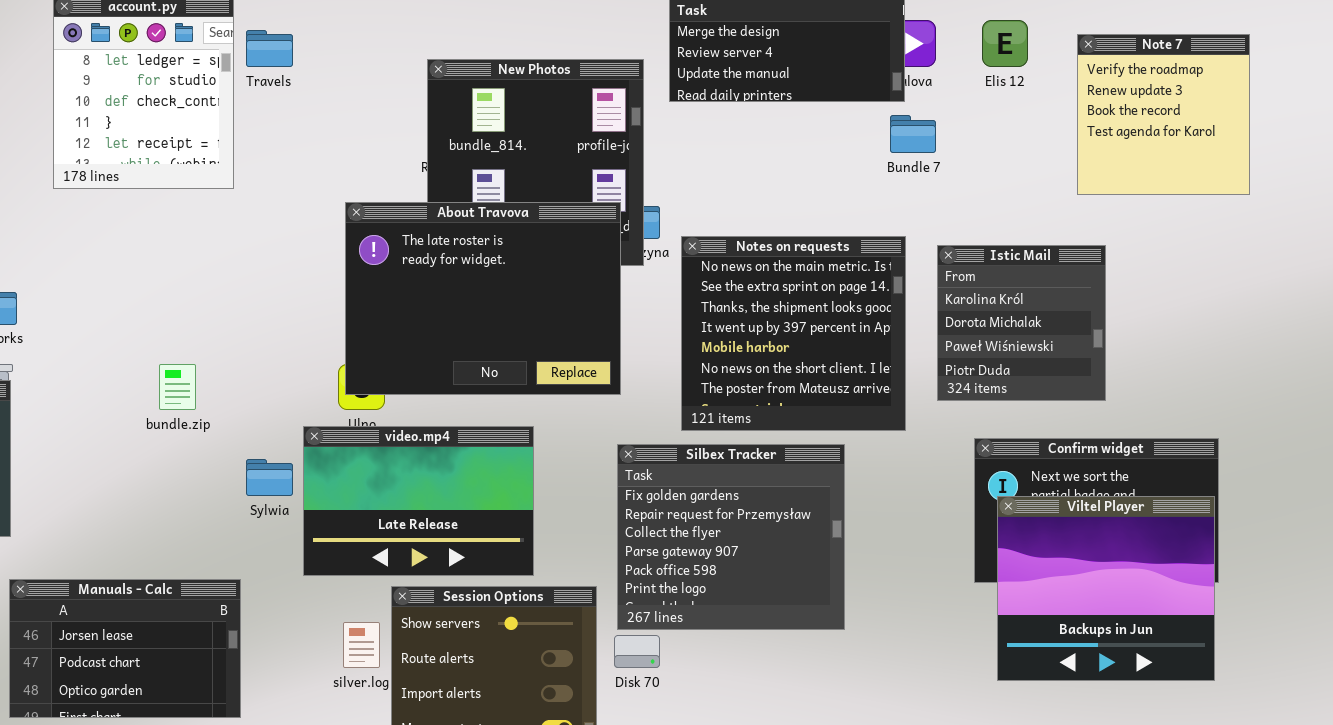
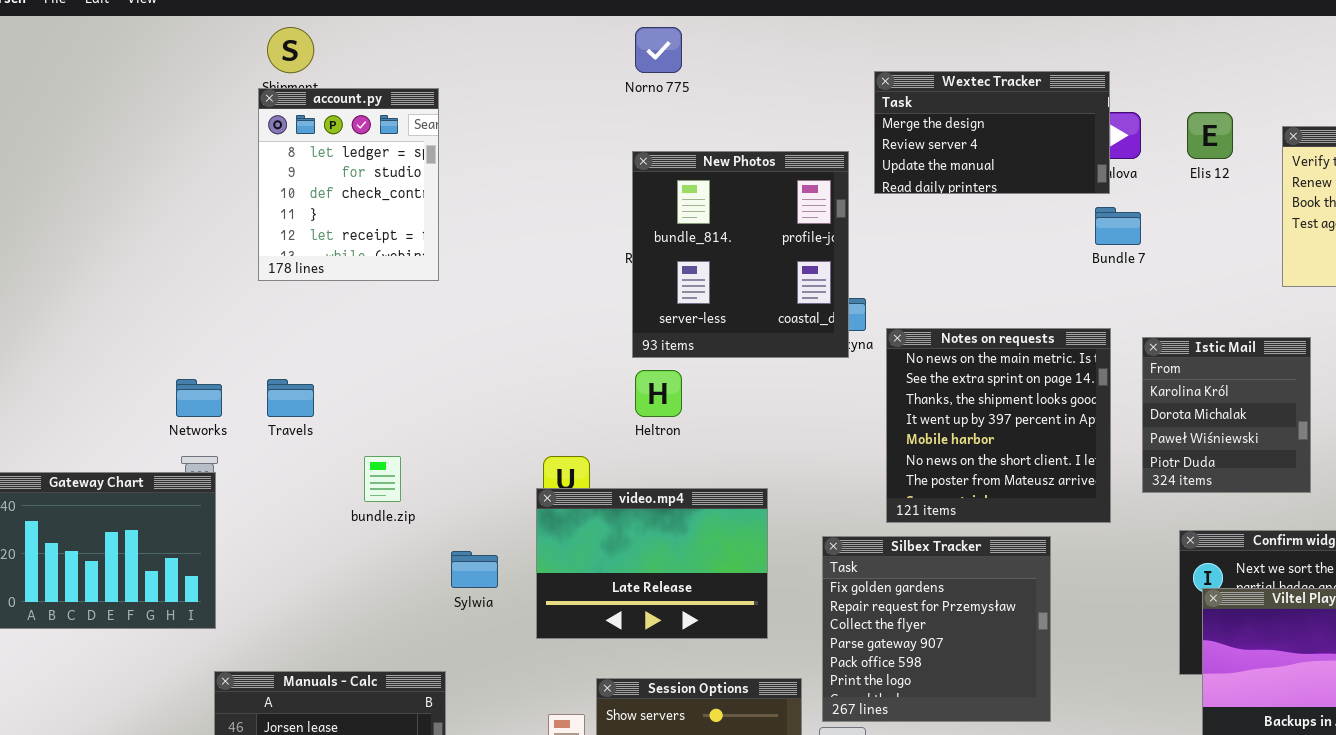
Travels: [246,30,293,67] -> [267,379,314,417], moved
About Travova: [345,202,621,395] -> none, closed
video.mp4: [303,426,534,576] -> [536,488,768,639], moved

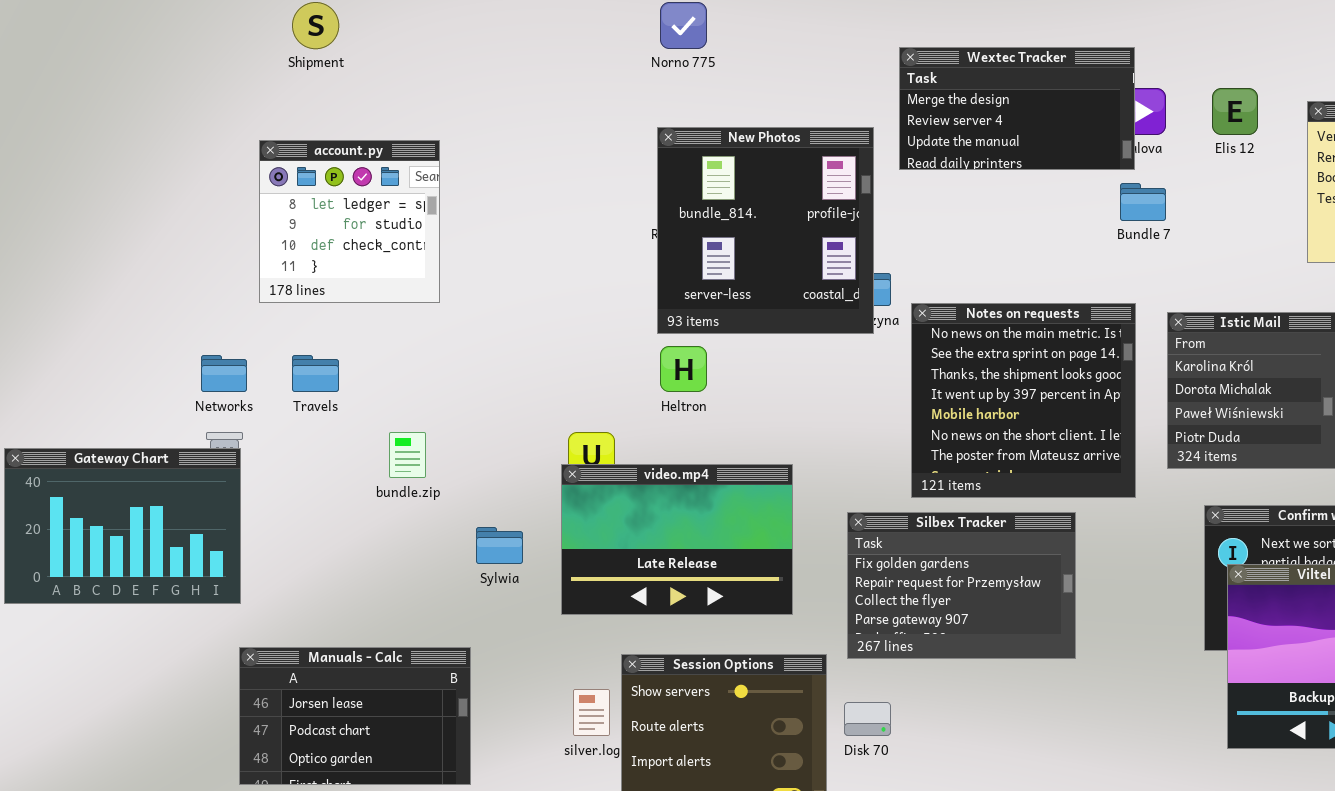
account.py: [258,88,439,281] -> [259,140,440,303], moved, resized
Silbex Tracker: [822,536,1051,722] -> [847,512,1076,659], resized

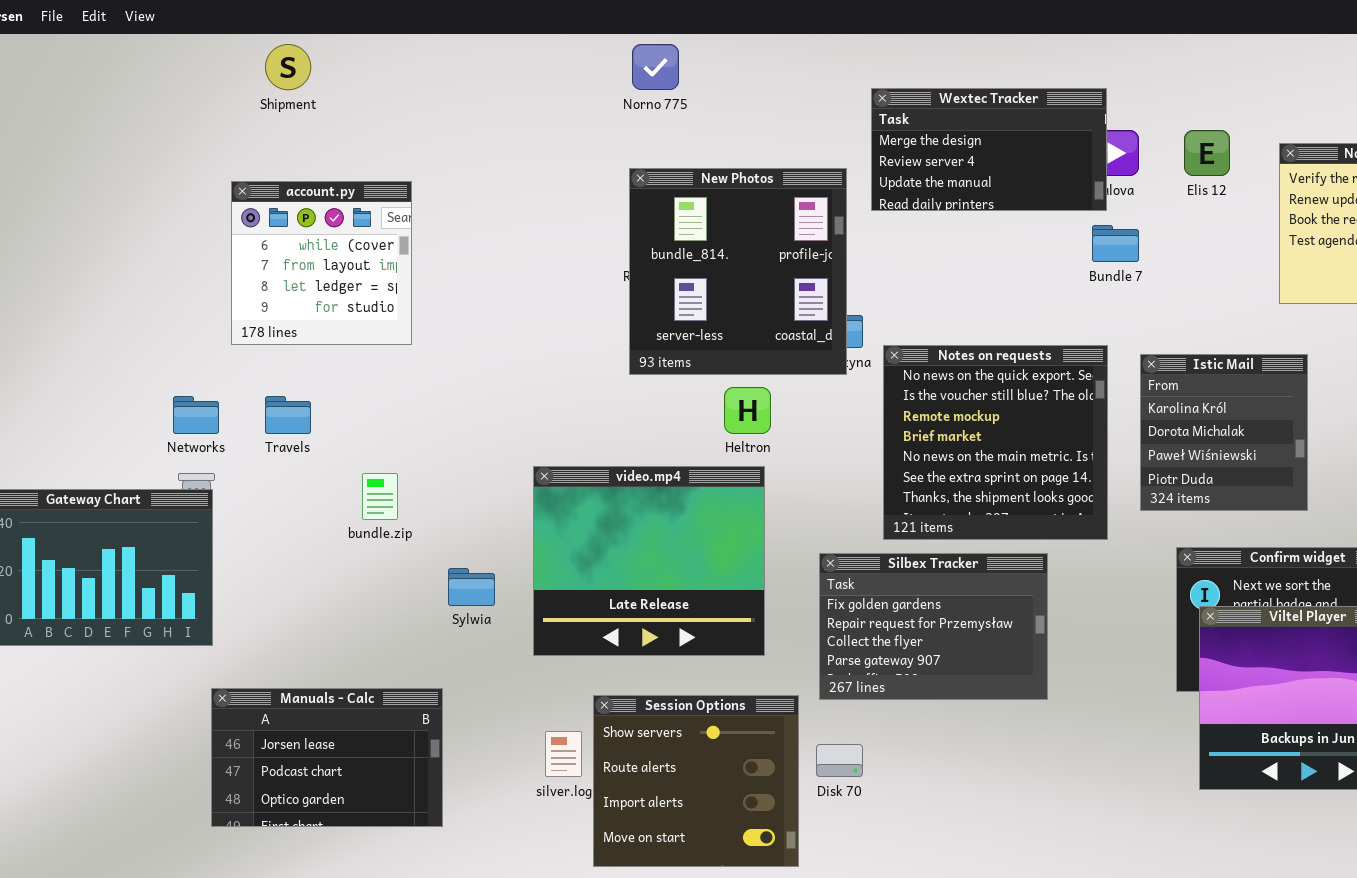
account.py: [259,140,440,303] -> [231,181,412,345], scrolled up 2 rows
Notes on requests: [911,303,1136,498] -> [883,345,1108,540], scrolled up 4 rows
Heltron: [660,346,707,392] -> [724,387,771,434], moved
video.mp4: [561,464,793,615] -> [533,466,765,656], resized

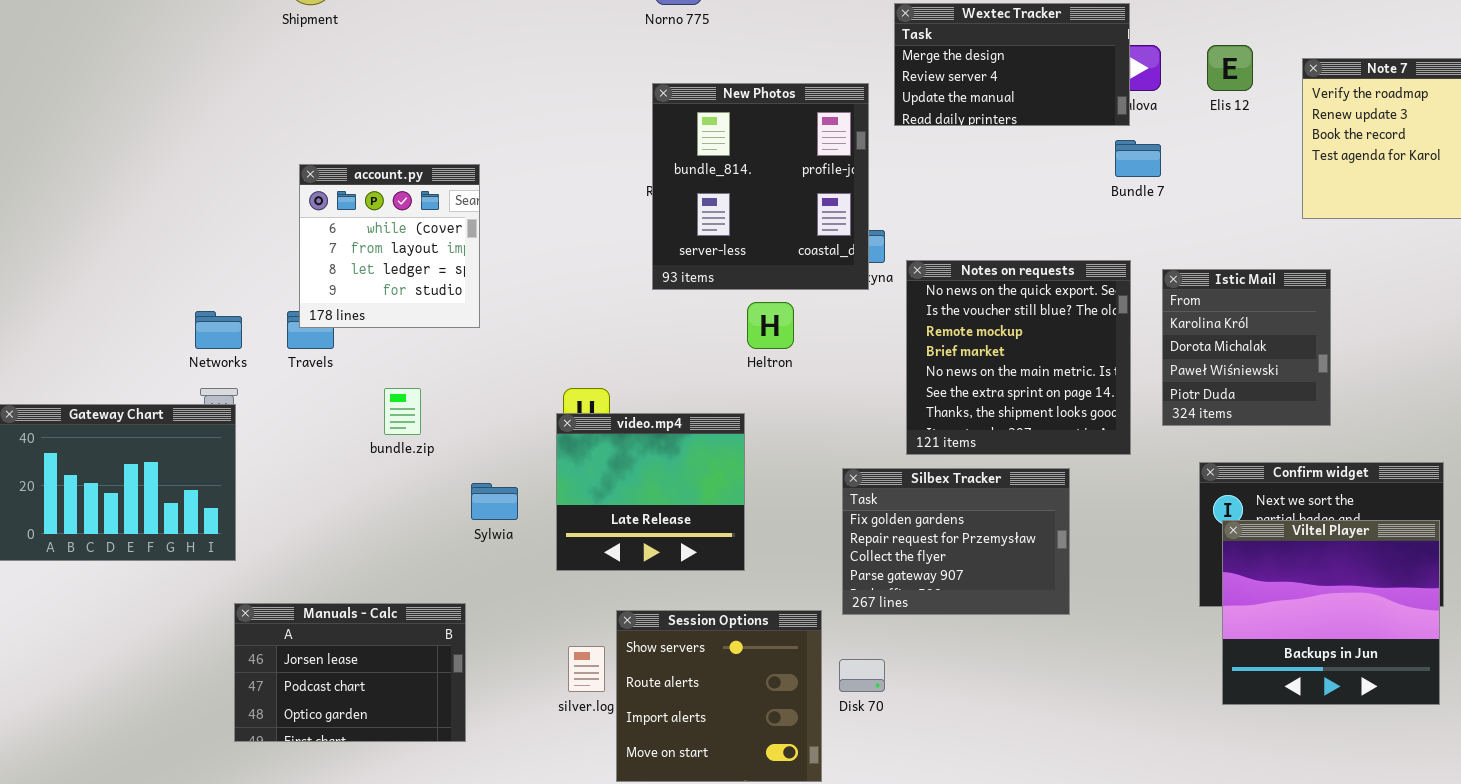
account.py: [231,181,412,345] -> [299,164,480,328], moved
video.mp4: [533,466,765,656] -> [556,413,745,571], resized

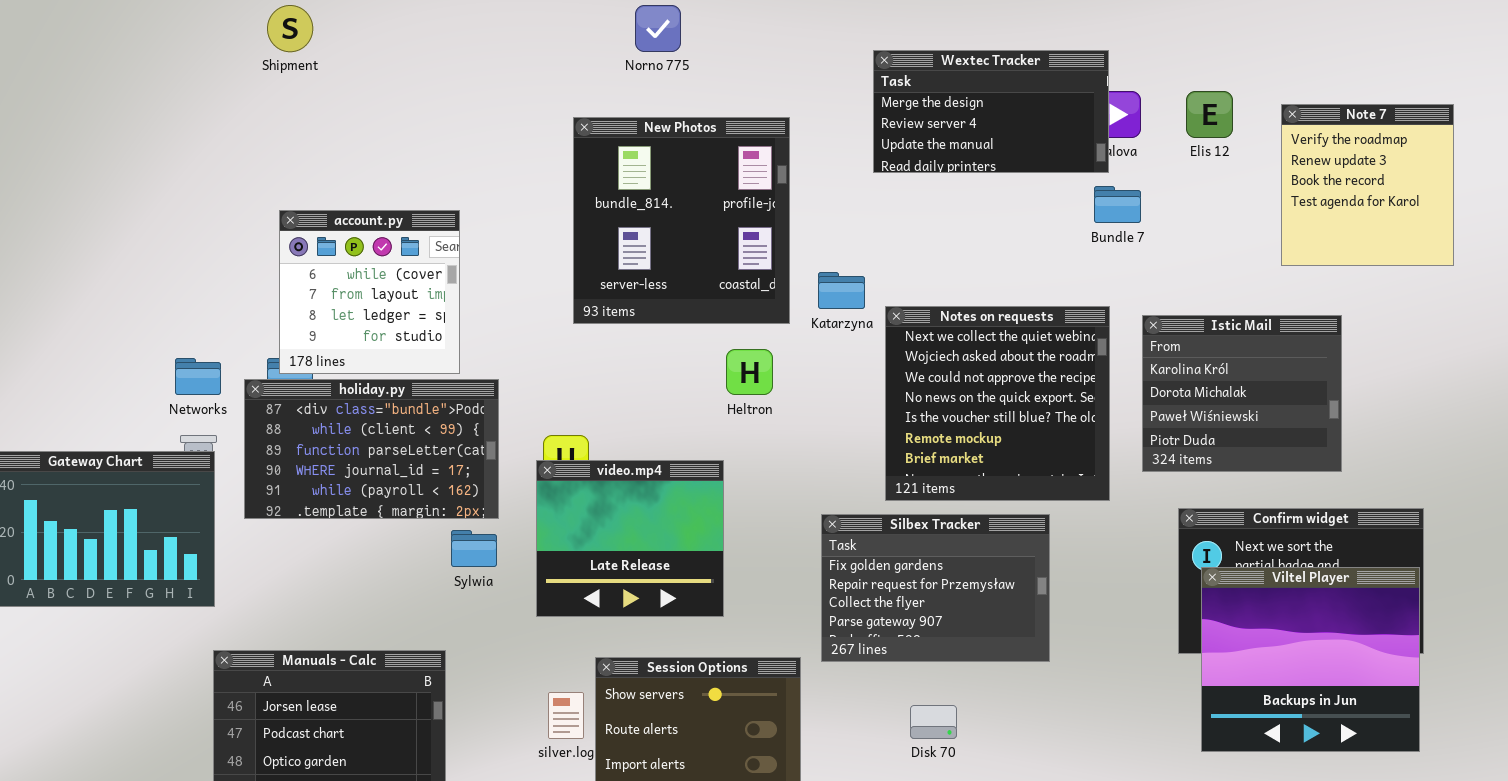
New Photos: [652,83,869,290] -> [573,117,790,324], moved
Notes on requests: [906,260,1131,455] -> [885,306,1110,501], scrolled up 3 rows
Istic Mail: [1162,269,1331,426] -> [1142,315,1342,472], resized
holiday.py: none -> [244,379,499,519], opened
Disk 70: [839,659,885,692] -> [910,705,957,739], moved

